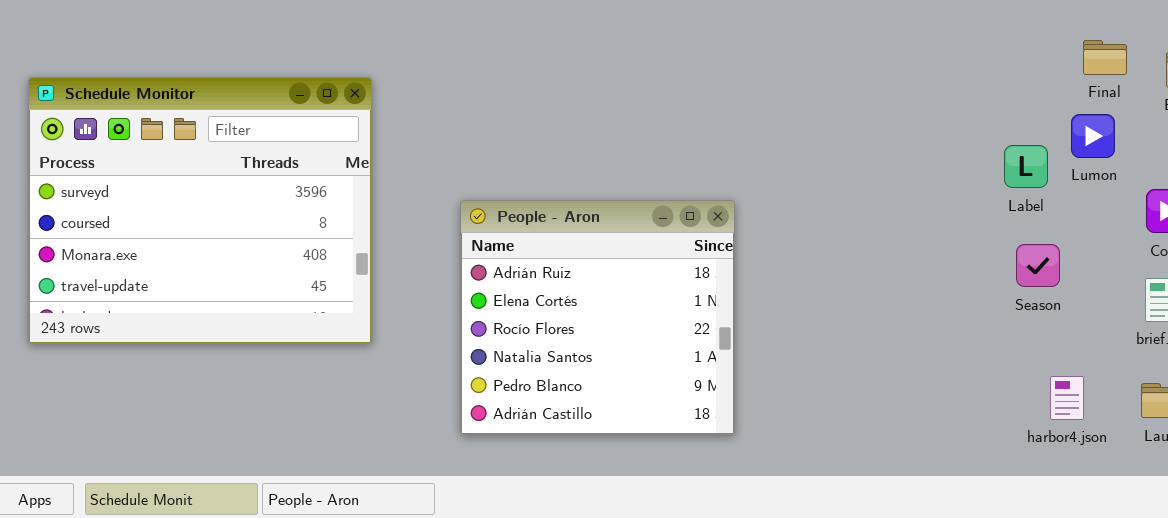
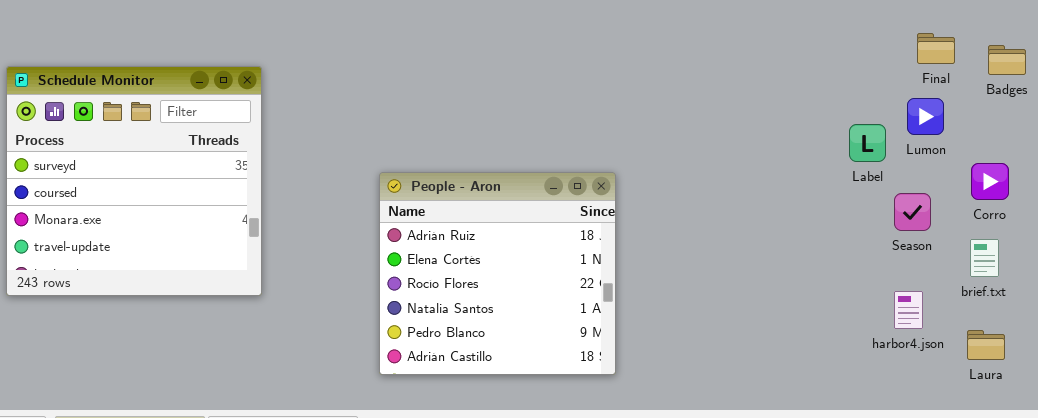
Schedule Monitor: [28,77,372,344] -> [6,66,262,296], resized
Season: [1016,244,1060,287] -> [894,193,931,231], moved
harbor4.json: [1050,376,1084,420] -> [894,291,923,329], moved

